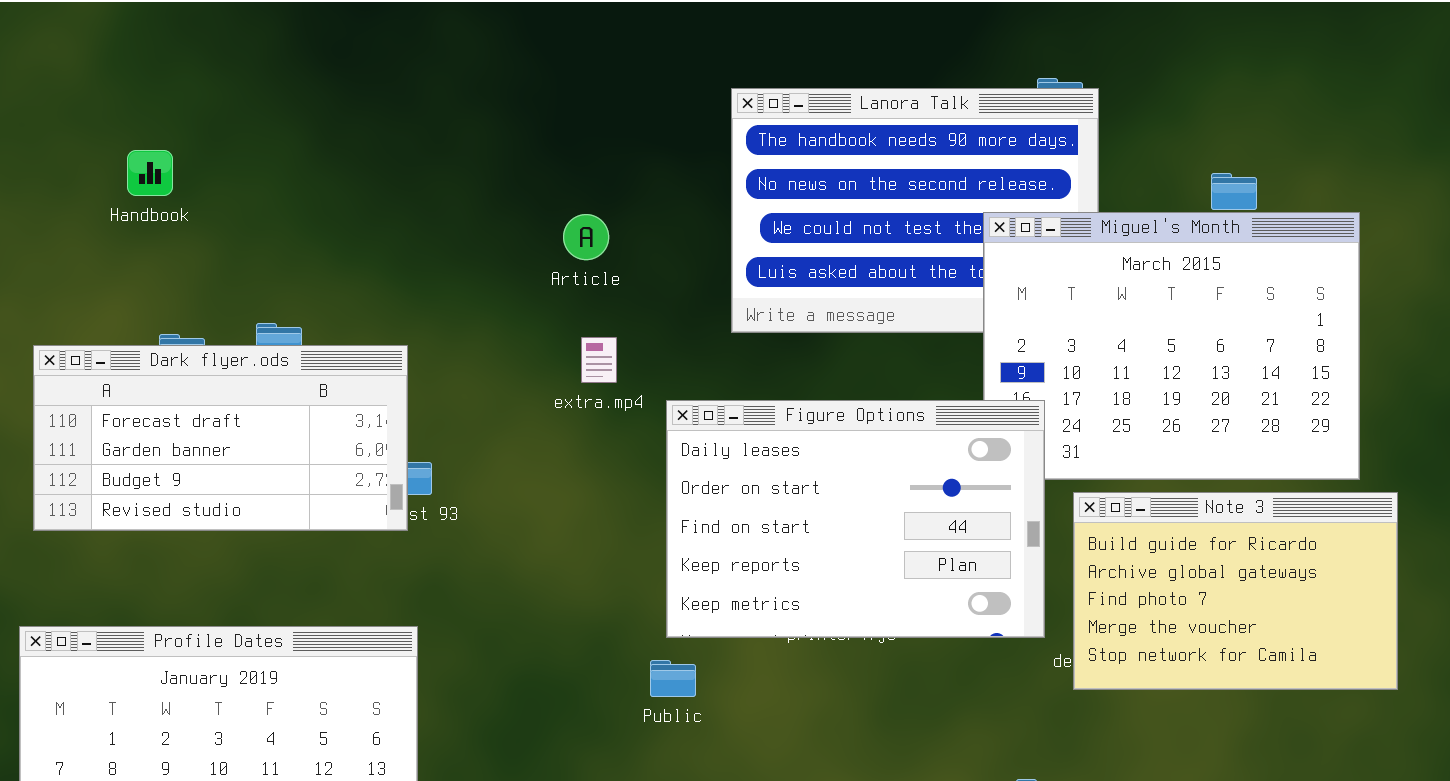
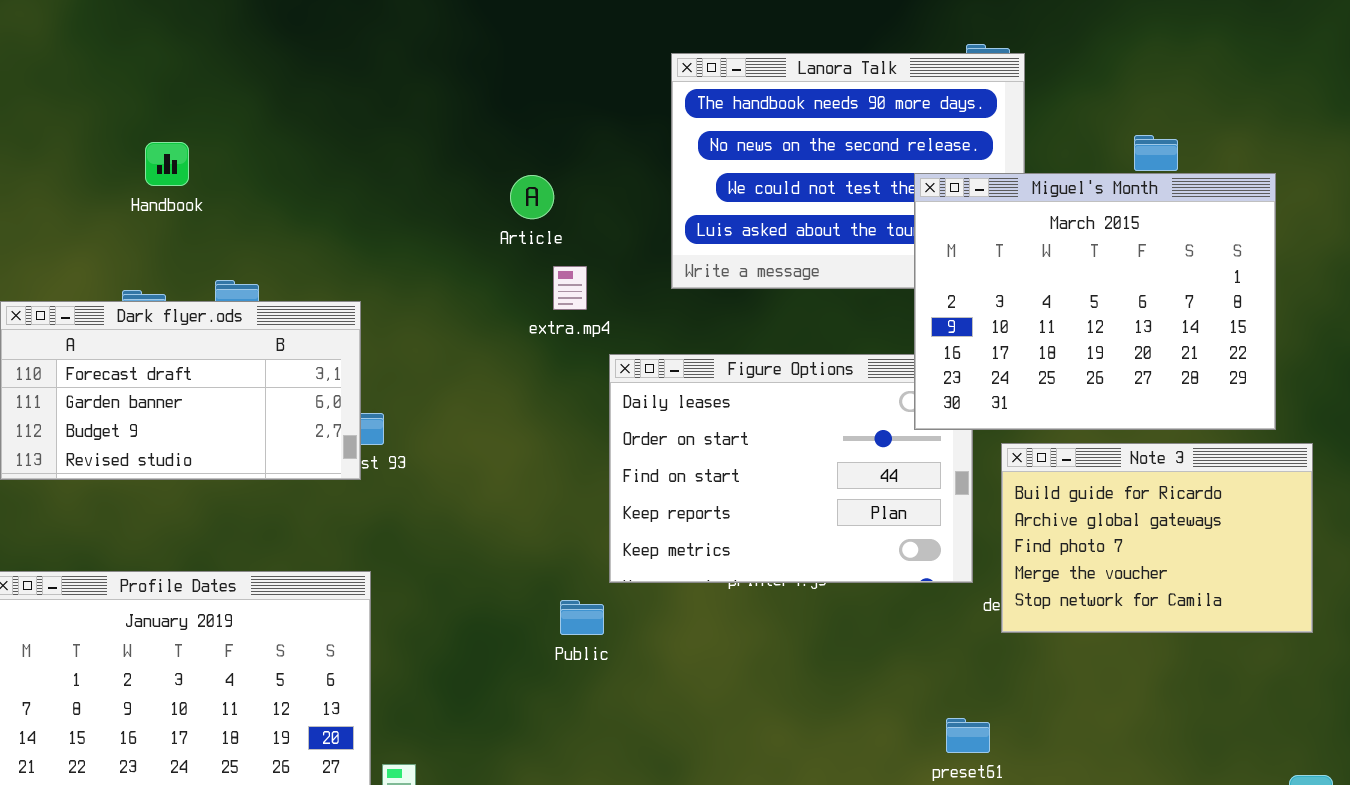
Handbook: [127,150,173,196] -> [145,142,189,186], moved
Miguel's Month: [983,212,1360,480] -> [914,173,1276,430], raised
extra.mp4: [581,337,617,383] -> [553,266,587,310], moved
Public: [650,660,696,697] -> [560,600,604,635], moved

